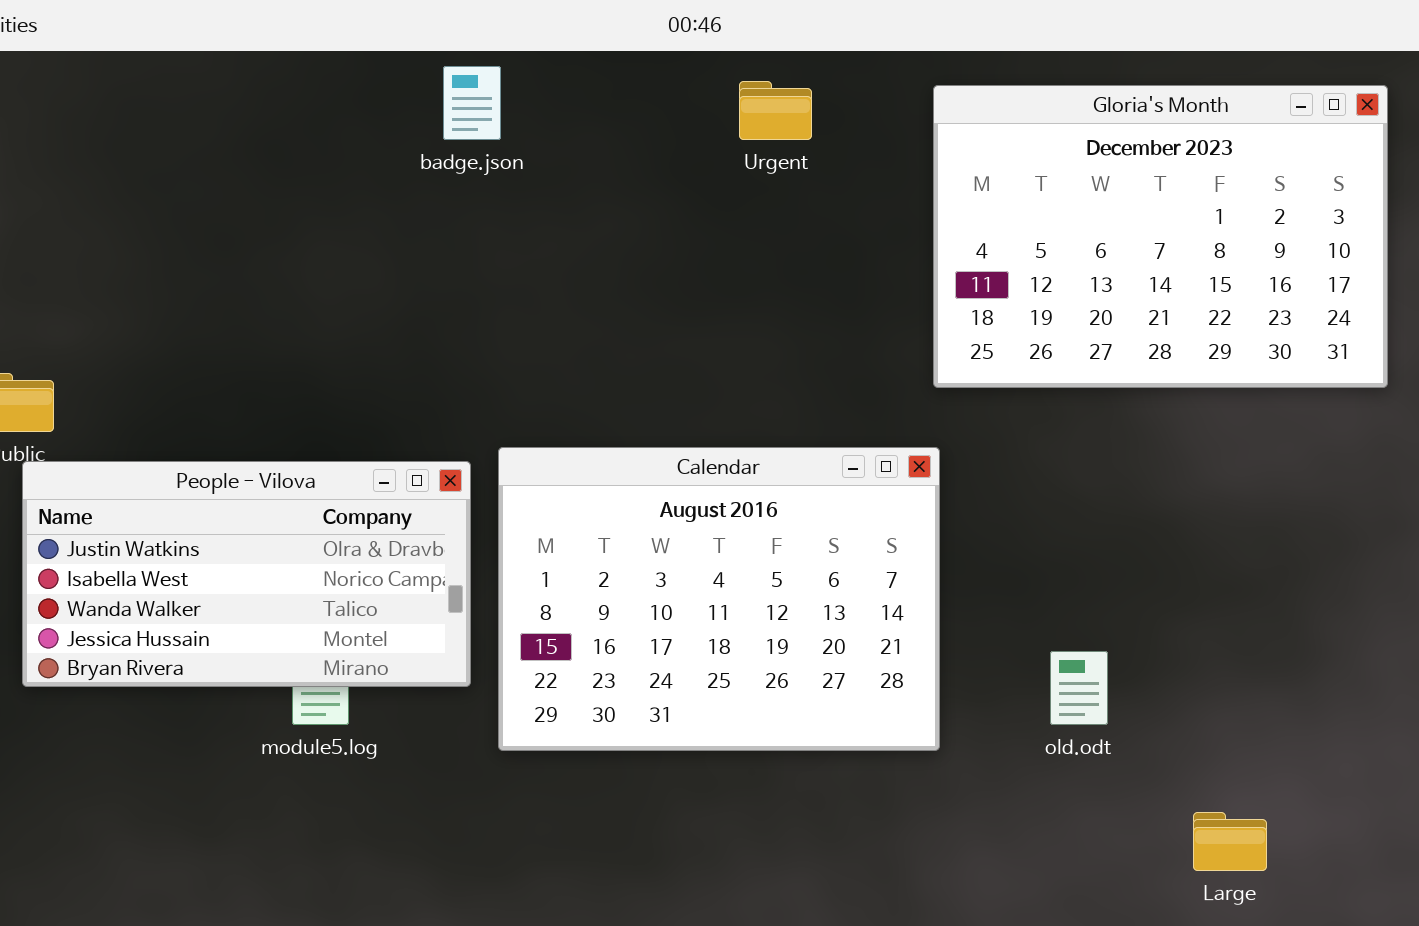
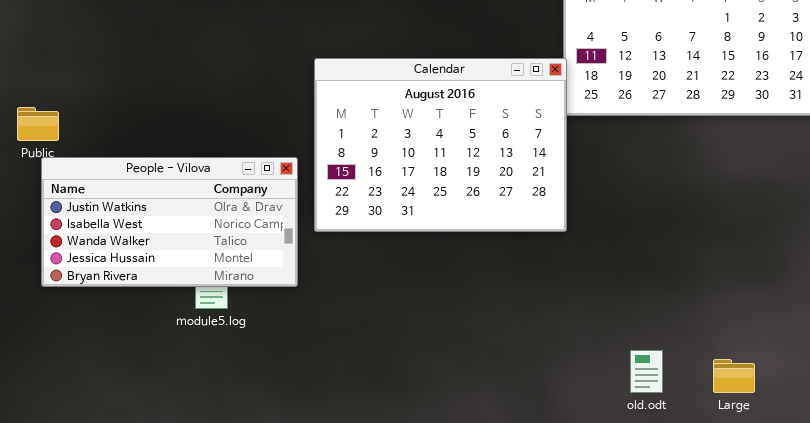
Calendar: [498,447,940,751] -> [314,58,567,232], moved
old.odt: [1050,651,1108,725] -> [630,350,663,393], moved

